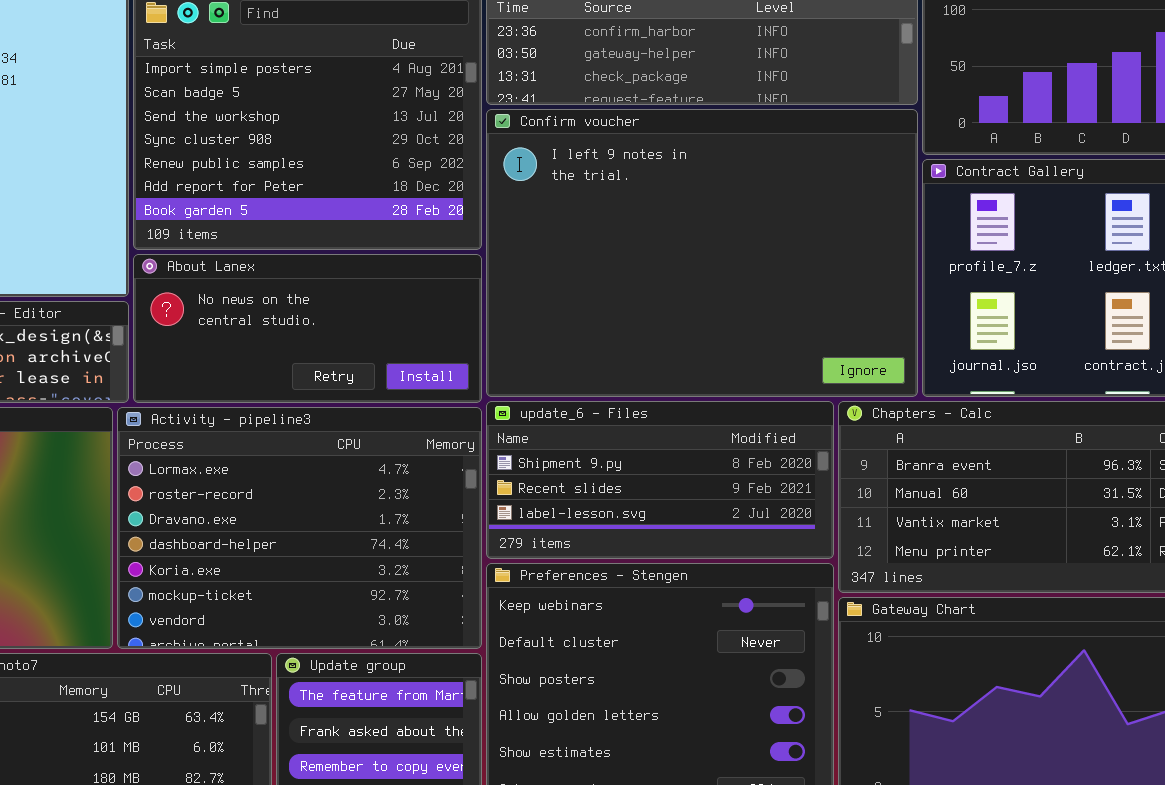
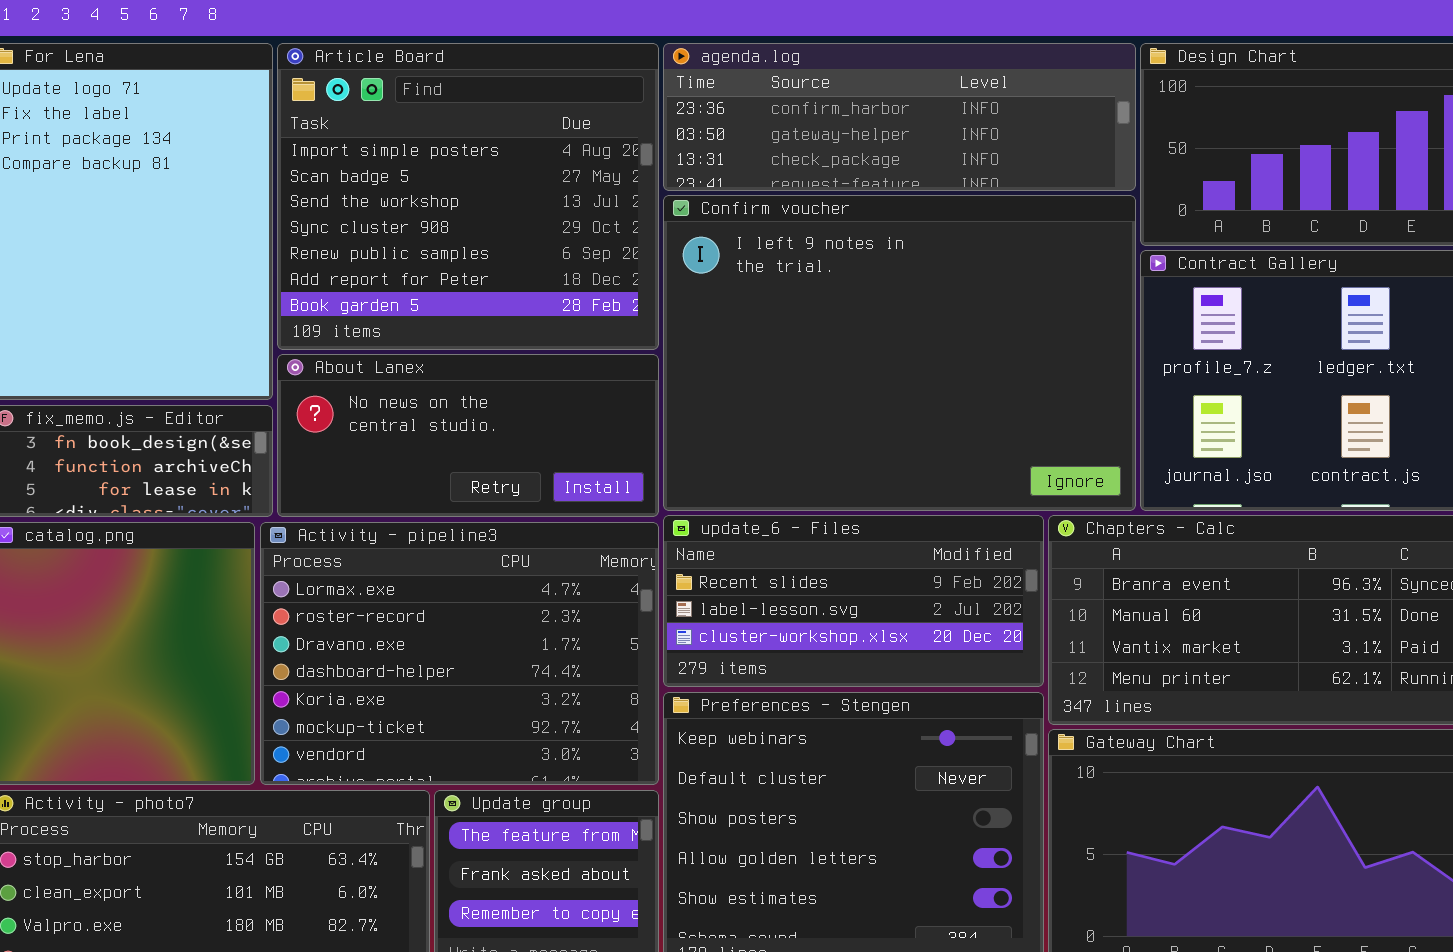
update_6 - Files: [486,401,834,559] -> [663,515,1044,687], scrolled down 1 row

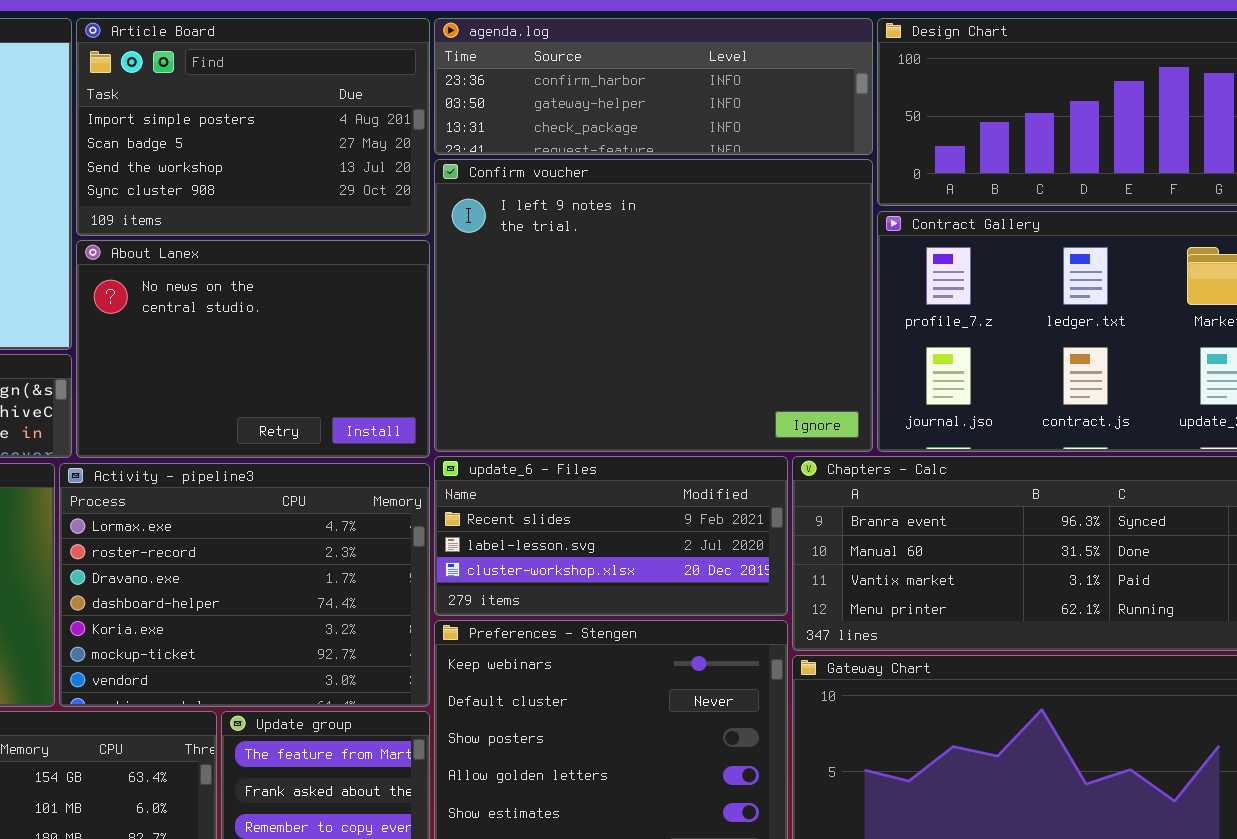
Article Board: [277,43,659,350] -> [76,18,430,236], resized
About Lanex: [277,354,659,517] -> [76,240,430,458], resized

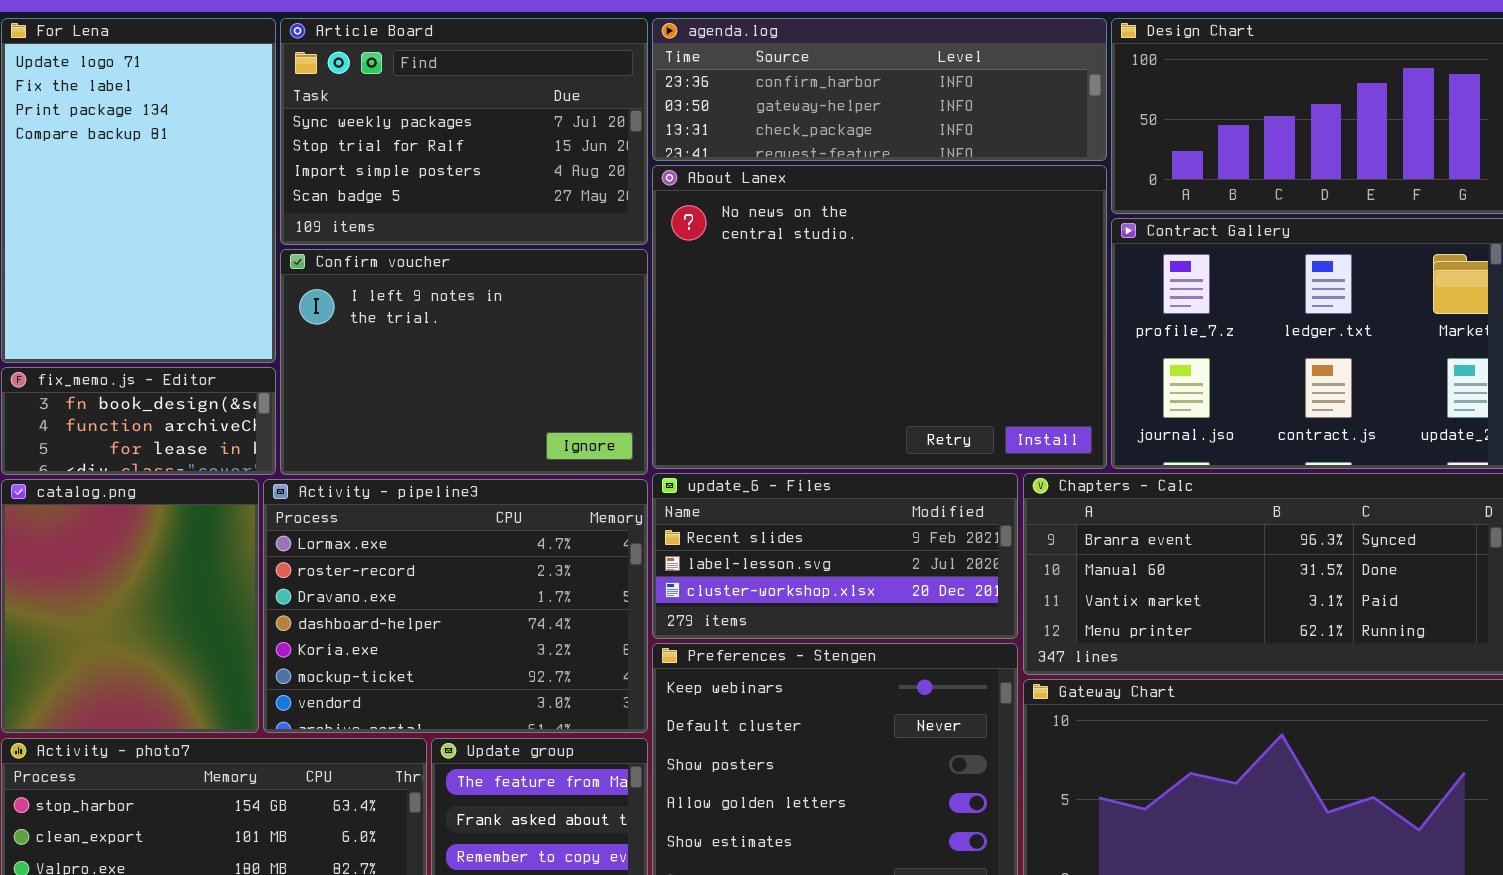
Article Board: [76,18,430,236] -> [280,18,648,245], scrolled up 2 rows
Confirm voucher: [434,159,873,452] -> [280,249,648,475], moved, resized
About Lanex: [76,240,430,458] -> [652,165,1107,469], moved, resized

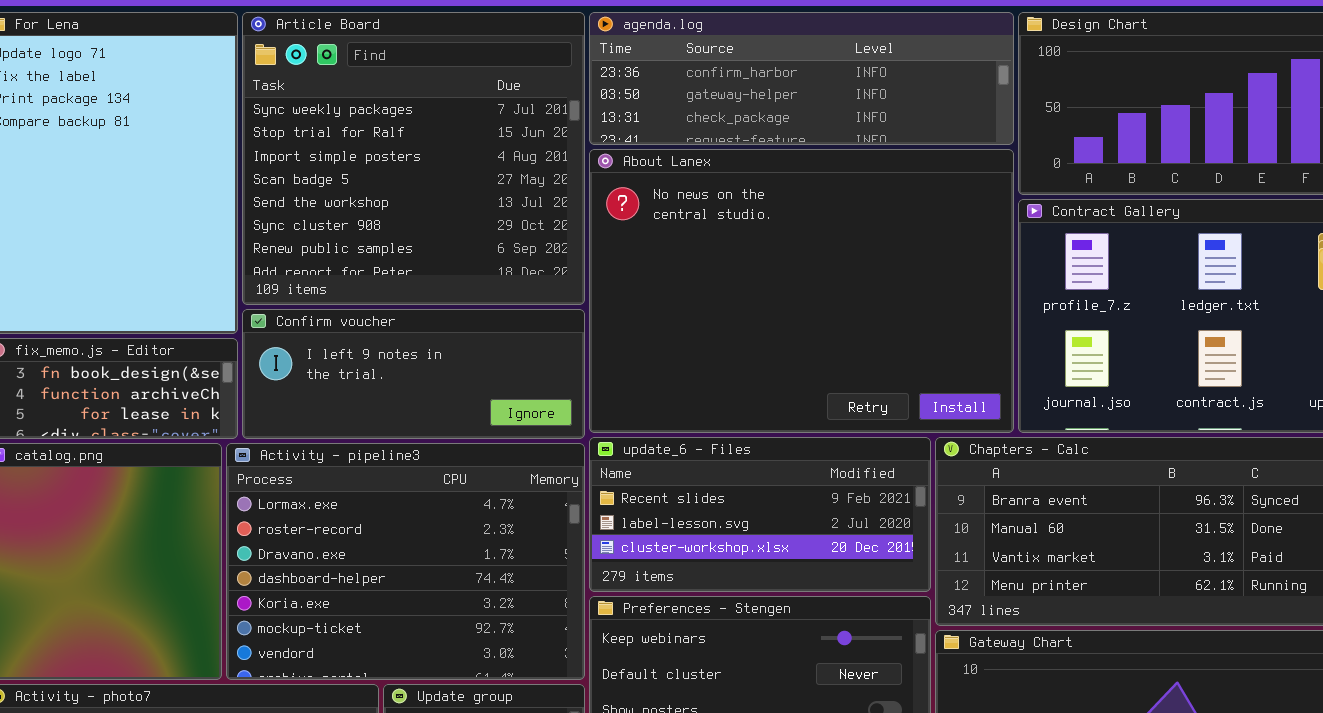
Article Board: [280,18,648,245] -> [242,12,585,305], resized
Confirm voucher: [280,249,648,475] -> [242,309,585,439], resized

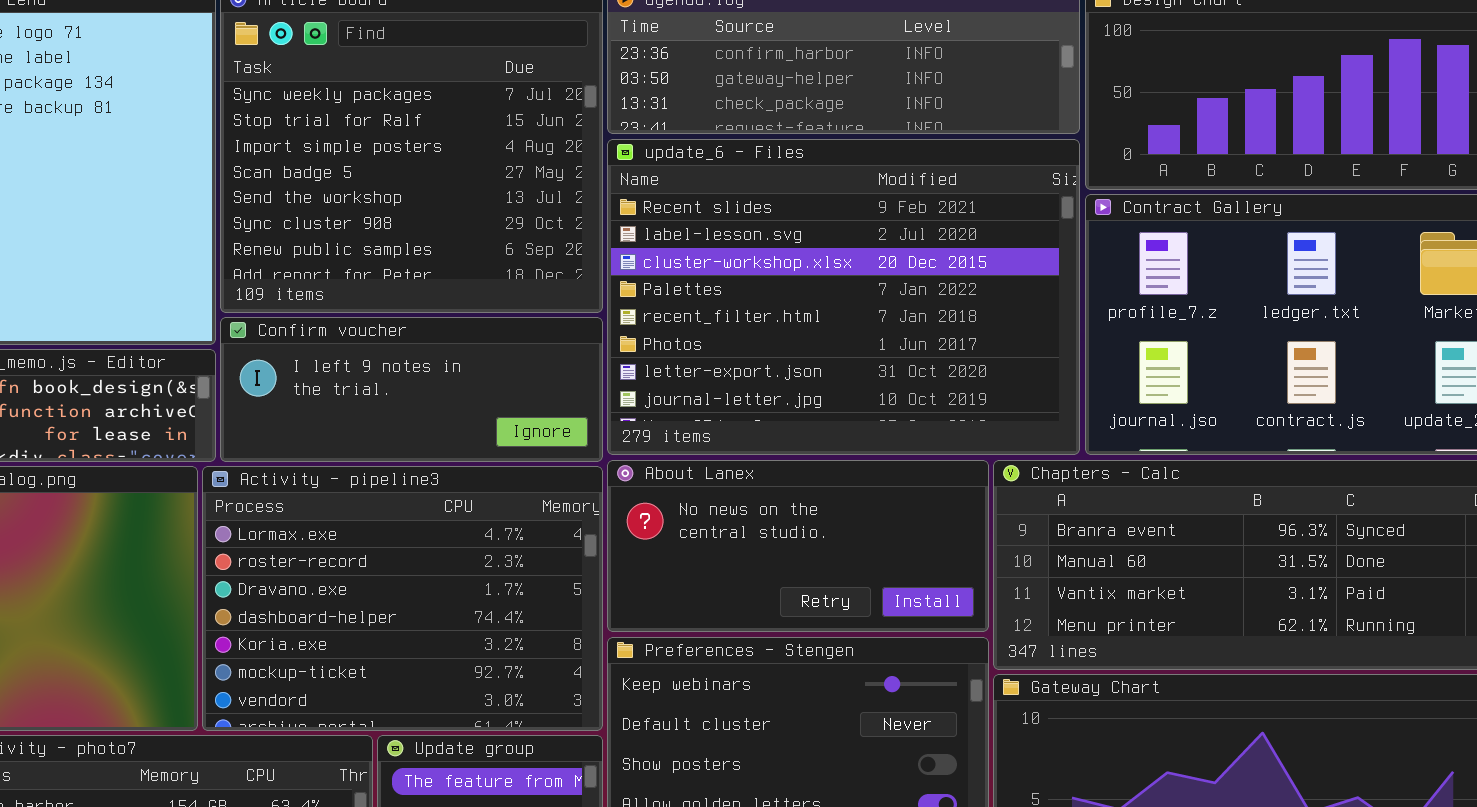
About Lanex: [589,149,1014,433] -> [607,460,989,632], moved, resized
update_6 - Files: [589,437,931,592] -> [607,139,1080,455], moved, resized

